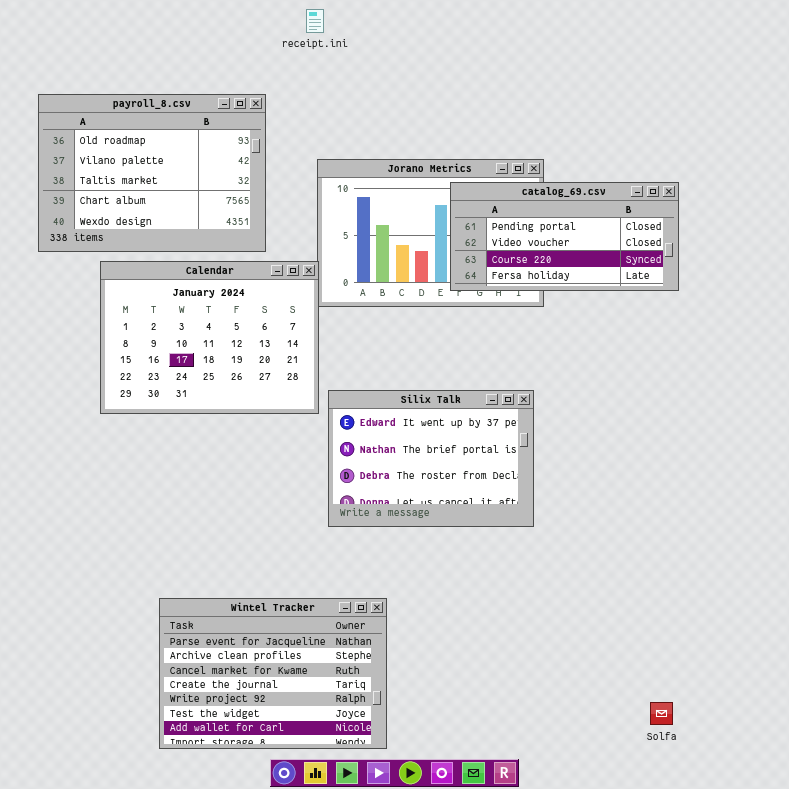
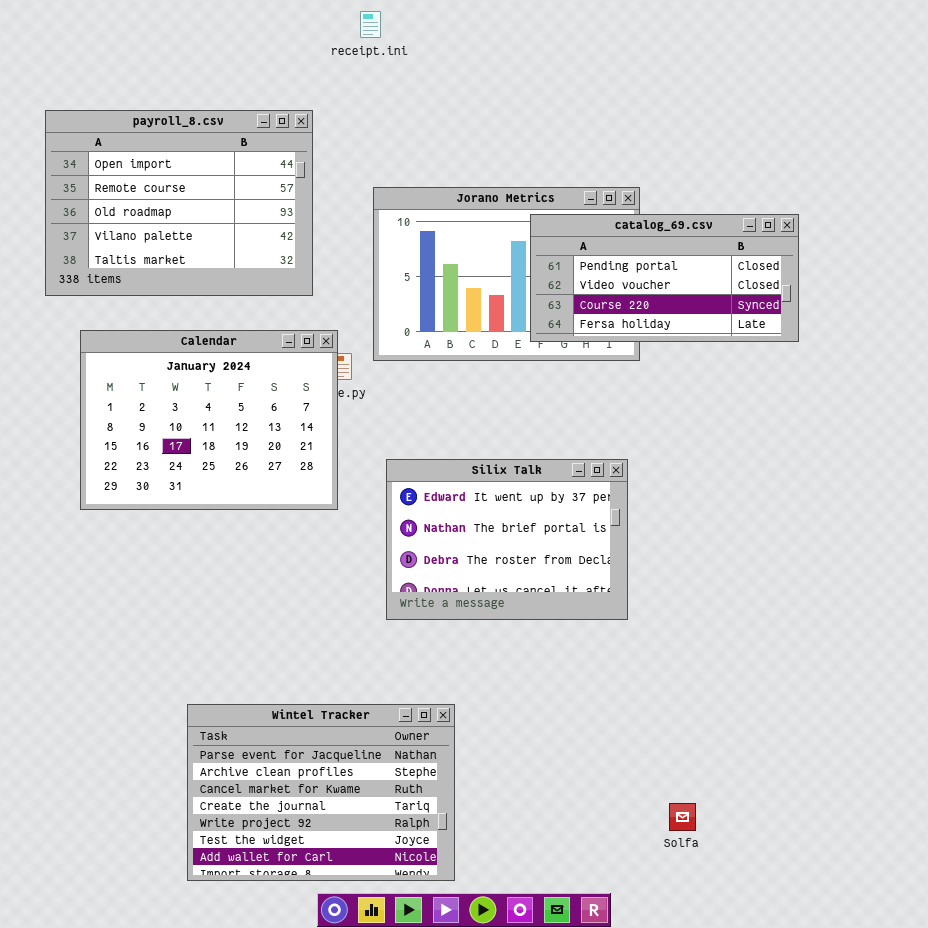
payroll_8.csv: [38,94,266,252] -> [45,110,313,296], scrolled up 2 rows
Calendar: [100,261,319,414] -> [80,330,338,510], moved
Solfa: [650,702,673,725] -> [669,803,696,831], moved

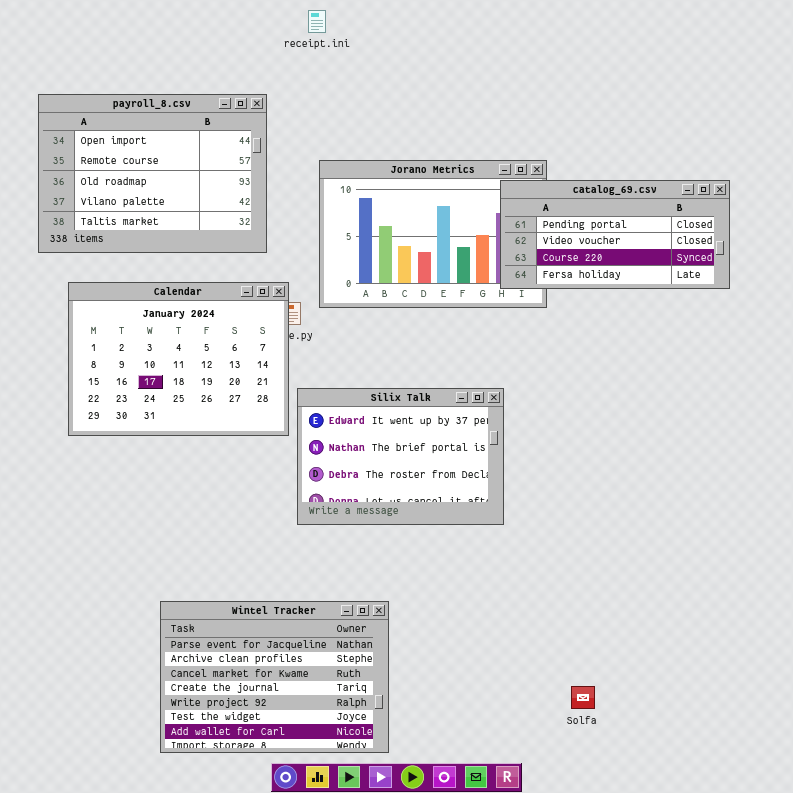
catalog_69.csv: [530,214,799,342] -> [500,180,730,289], moved
Silix Talk: [386,459,628,620] -> [297,388,504,525], moved

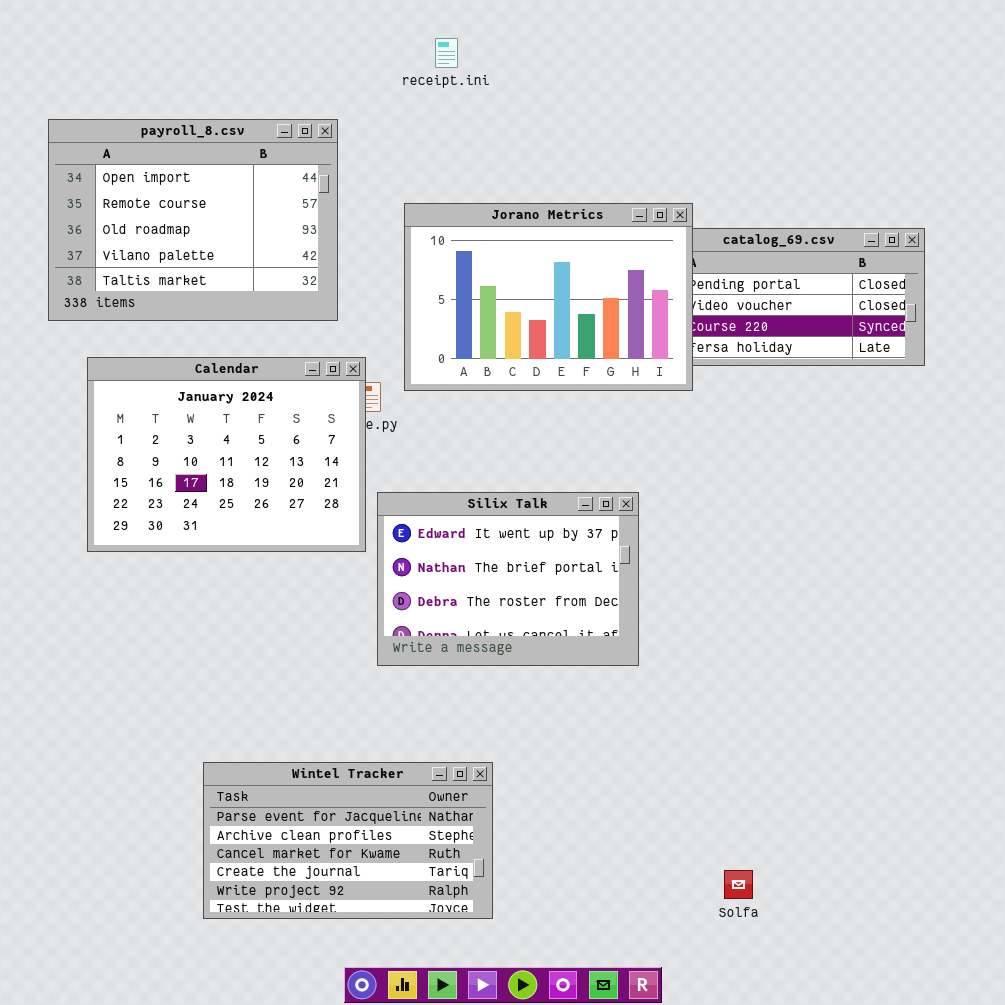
receipt.ini: [308,10,326,33] -> [435,38,458,68], moved
Jorano Metrics: [319,160,547,308] -> [404,203,693,391], raised
Wintel Tracker: [160,601,389,753] -> [203,762,493,919], resized

